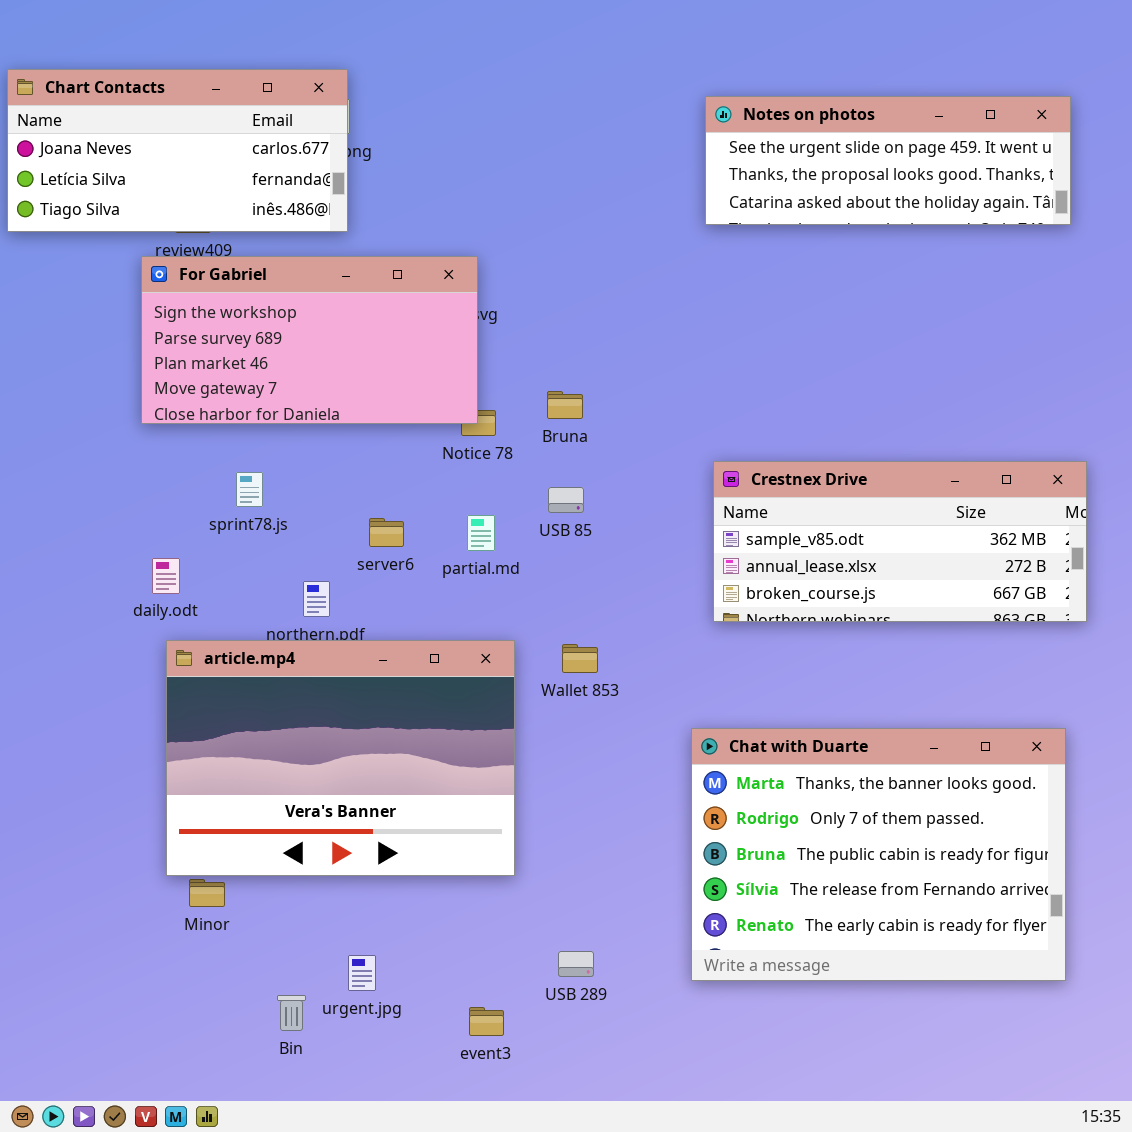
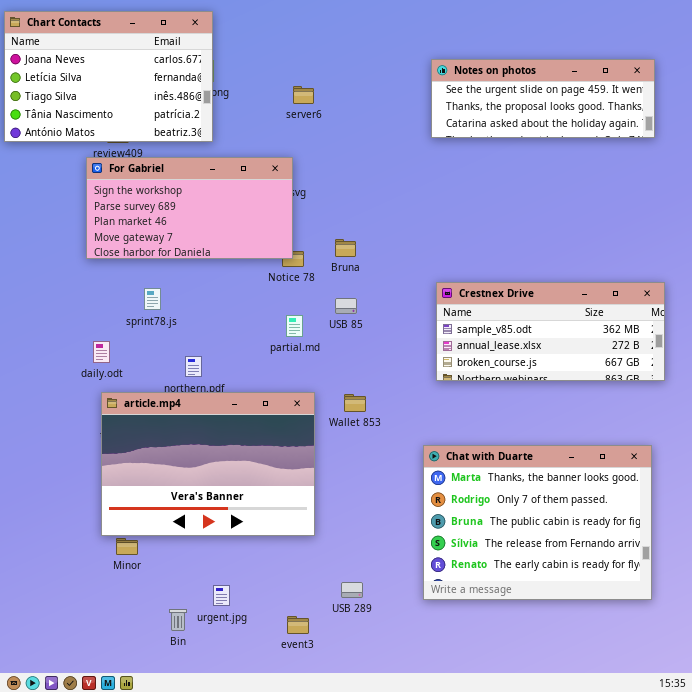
Chart Contacts: [7,69,348,232] -> [4,11,213,142], resized
server6: [369,518,404,547] -> [293,86,314,104], moved

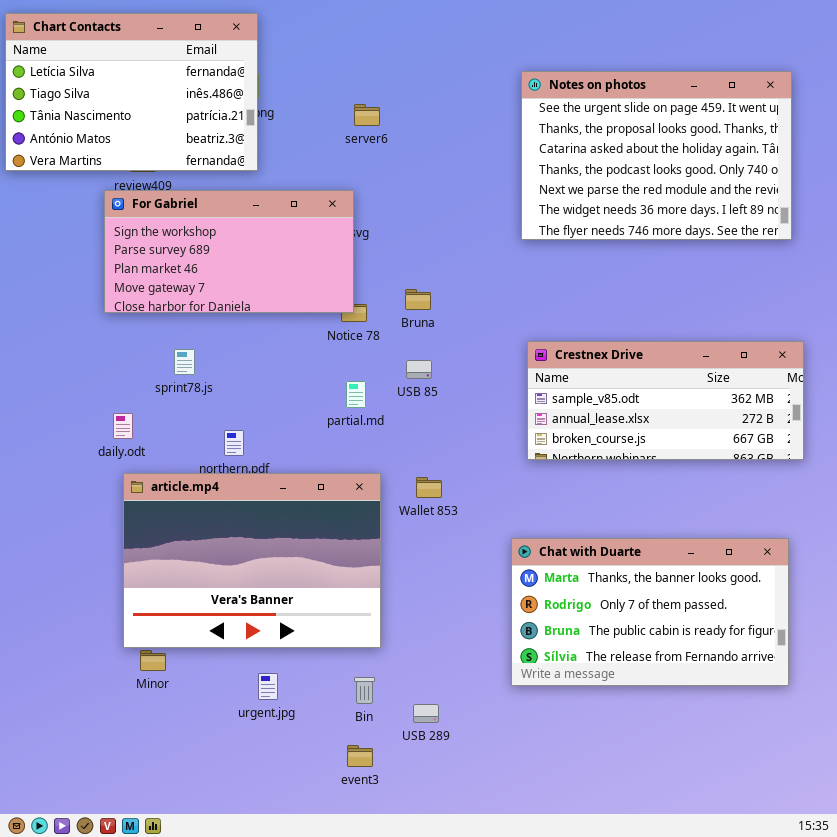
Chart Contacts: [4,11,213,142] -> [5,13,258,171], scrolled down 1 row
Notes on photos: [431,59,655,138] -> [521,71,792,240], resized
Chat with Duarte: [423,445,652,600] -> [511,538,789,686], resized
urgent.jpg: [213,585,230,606] -> [258,673,278,700], moved
Bin: [169,609,187,631] -> [354,677,375,704], moved

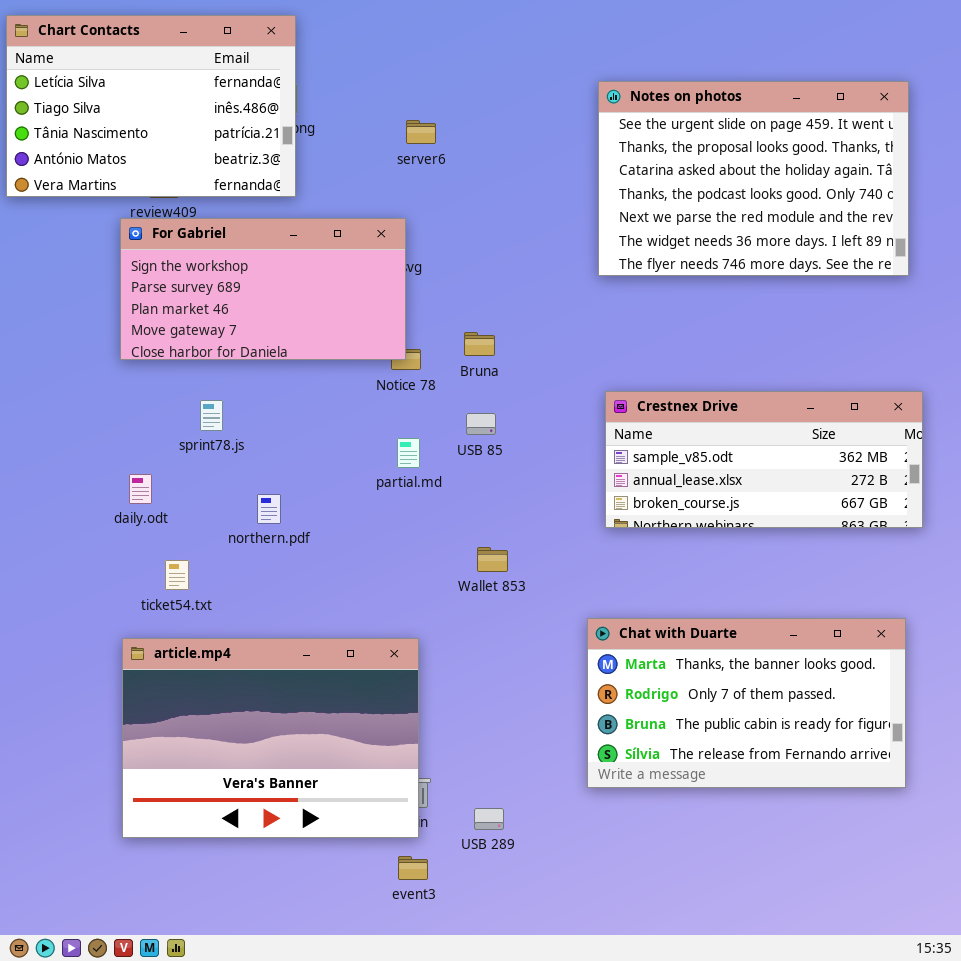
article.mp4: [123,473,381,648] -> [122,638,419,838], moved

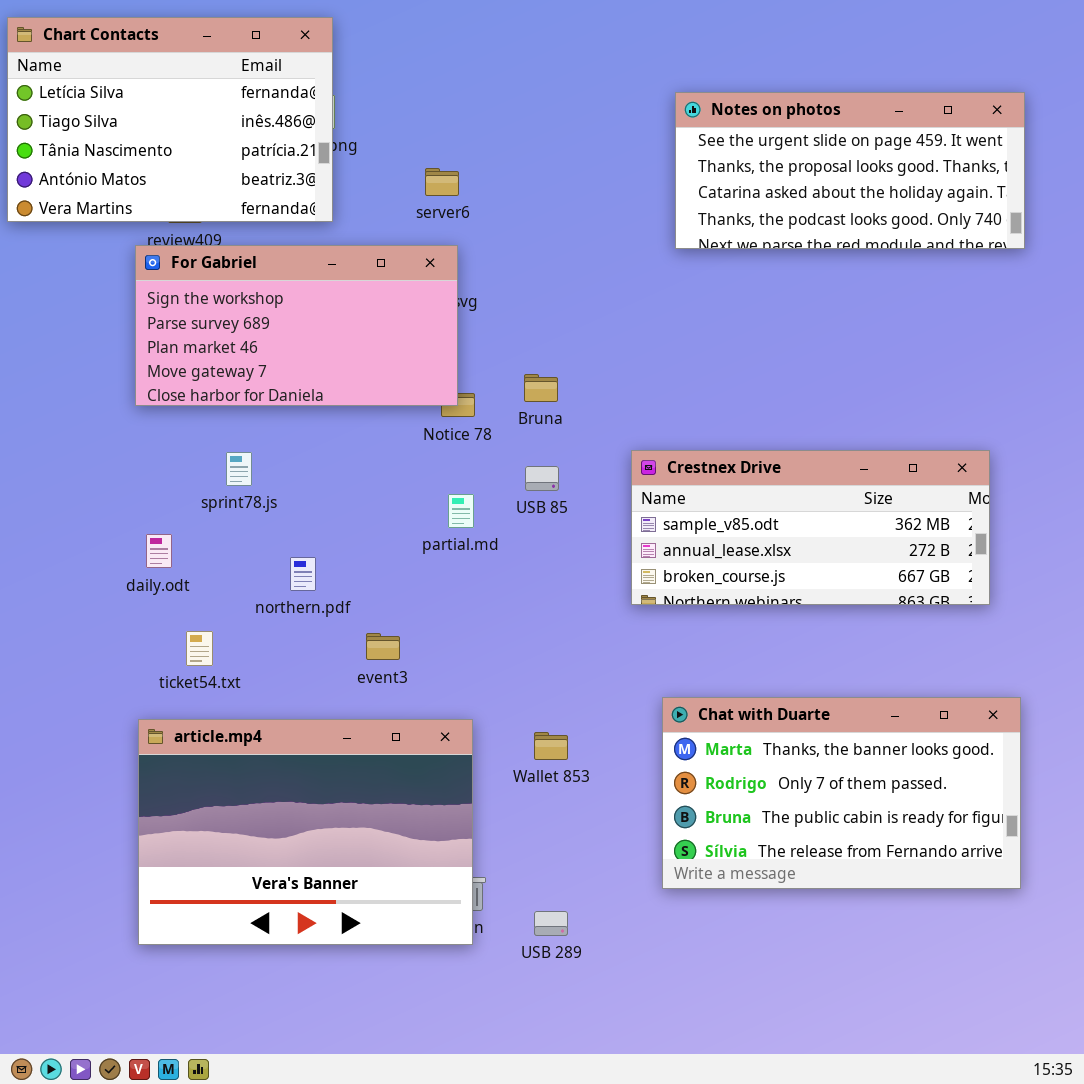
Notes on photos: [598,81,909,276] -> [675,92,1025,249], resized
server6: [406,120,436,144] -> [425,168,459,196], moved
Crestnex Drive: [605,391,923,528] -> [631,450,990,605], moved
Wallet 853: [477,547,508,572] -> [534,732,568,760], moved
event3: [398,856,428,880] -> [366,633,400,660], moved

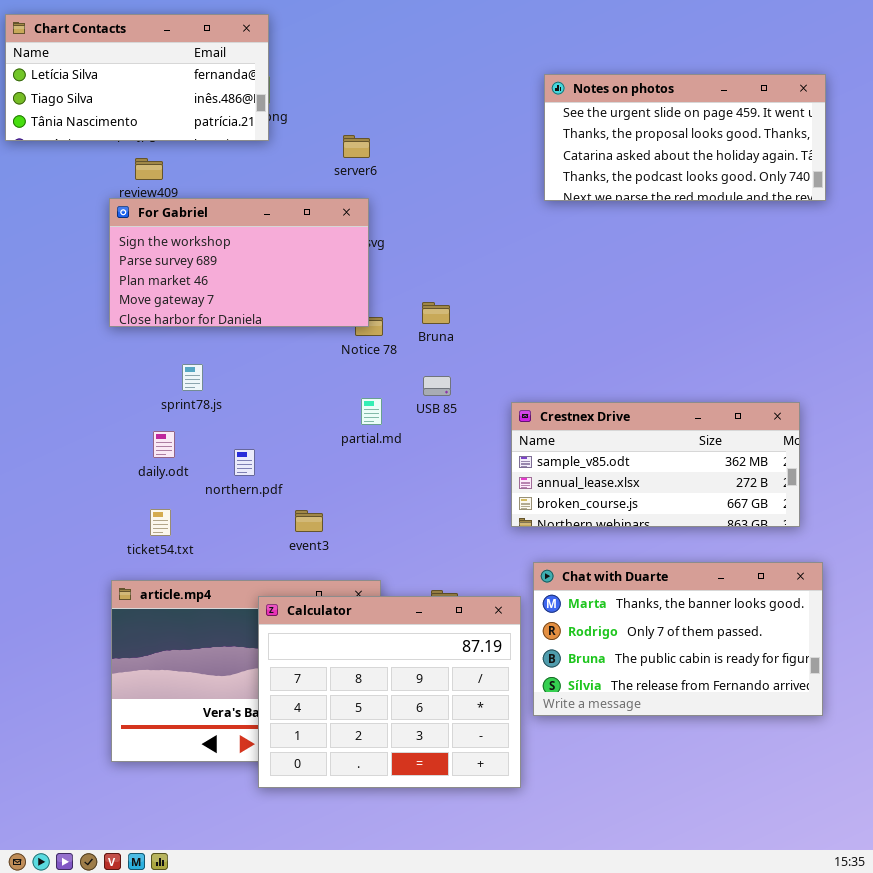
Chart Contacts: [7,17,333,222] -> [5,14,269,141], resized
Crestnex Drive: [631,450,990,605] -> [511,402,800,527], moved
daily.odt: [146,534,172,568] -> [153,431,175,458], moved
Calculator: none -> [258,596,521,788], opened

